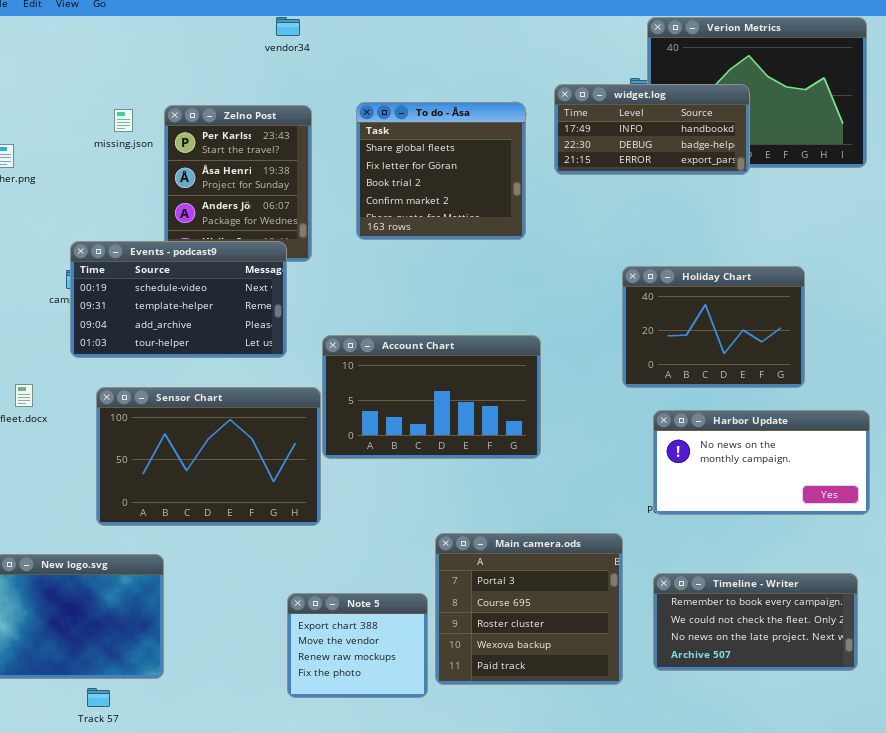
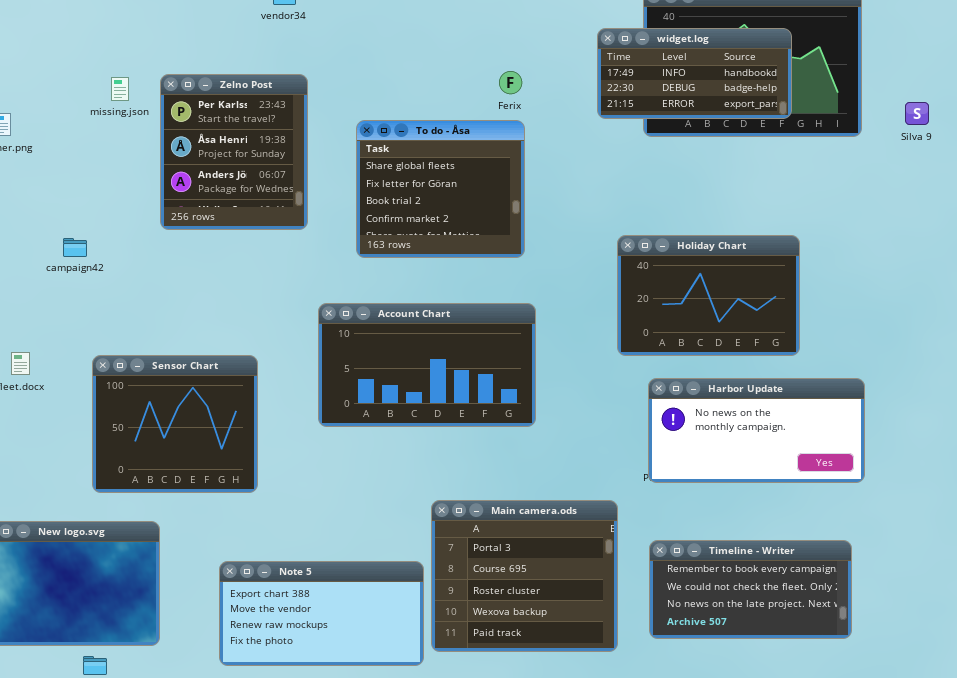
widget.log: [554,84,750,175] -> [597,28,792,119], moved
To do - Åsa: [356,102,526,240] -> [356,120,525,258], moved
Events - podcast9: [70,241,287,358] -> none, closed
Sensor Chart: [96,387,321,526] -> [92,355,258,493], resized
Note 5: [287,593,428,698] -> [219,561,424,666], resized

